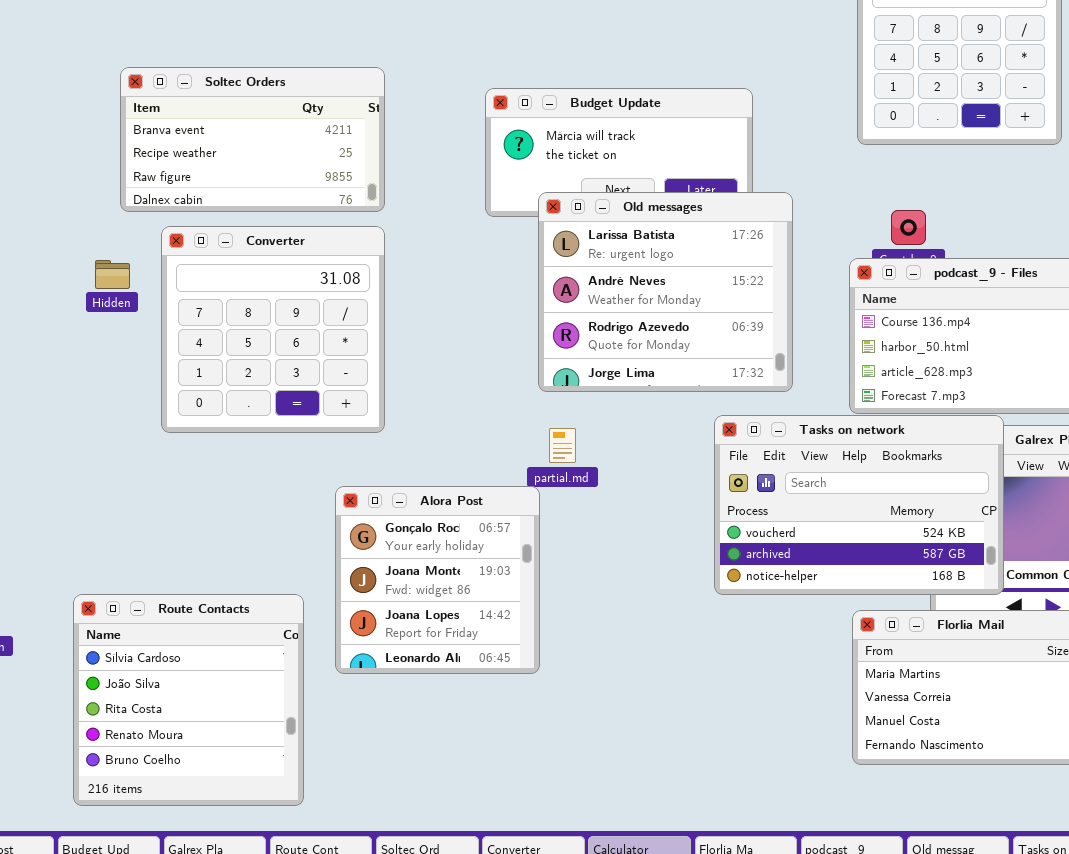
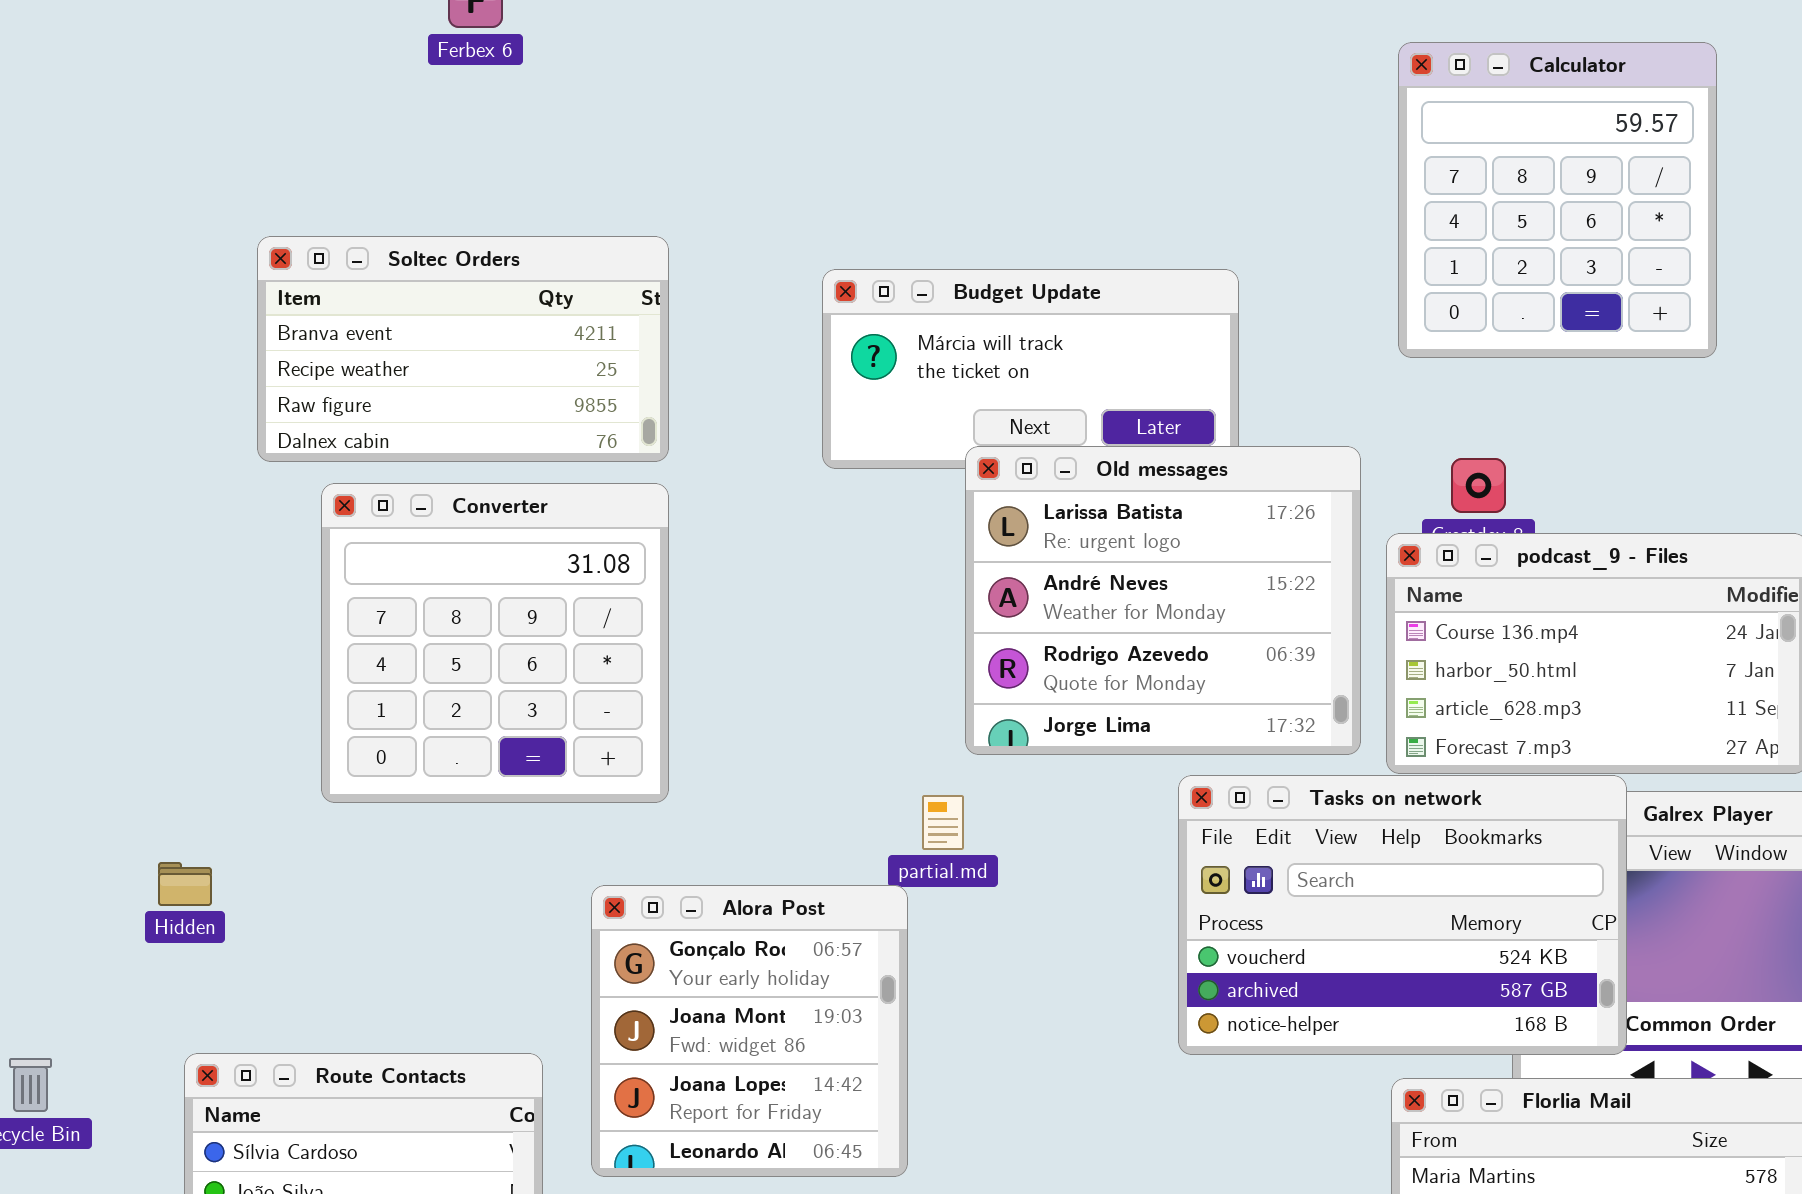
Old messages: [538,192,793,392] -> [965,446,1361,755], moved
Hidden: [95,260,130,289] -> [158,862,212,906], moved

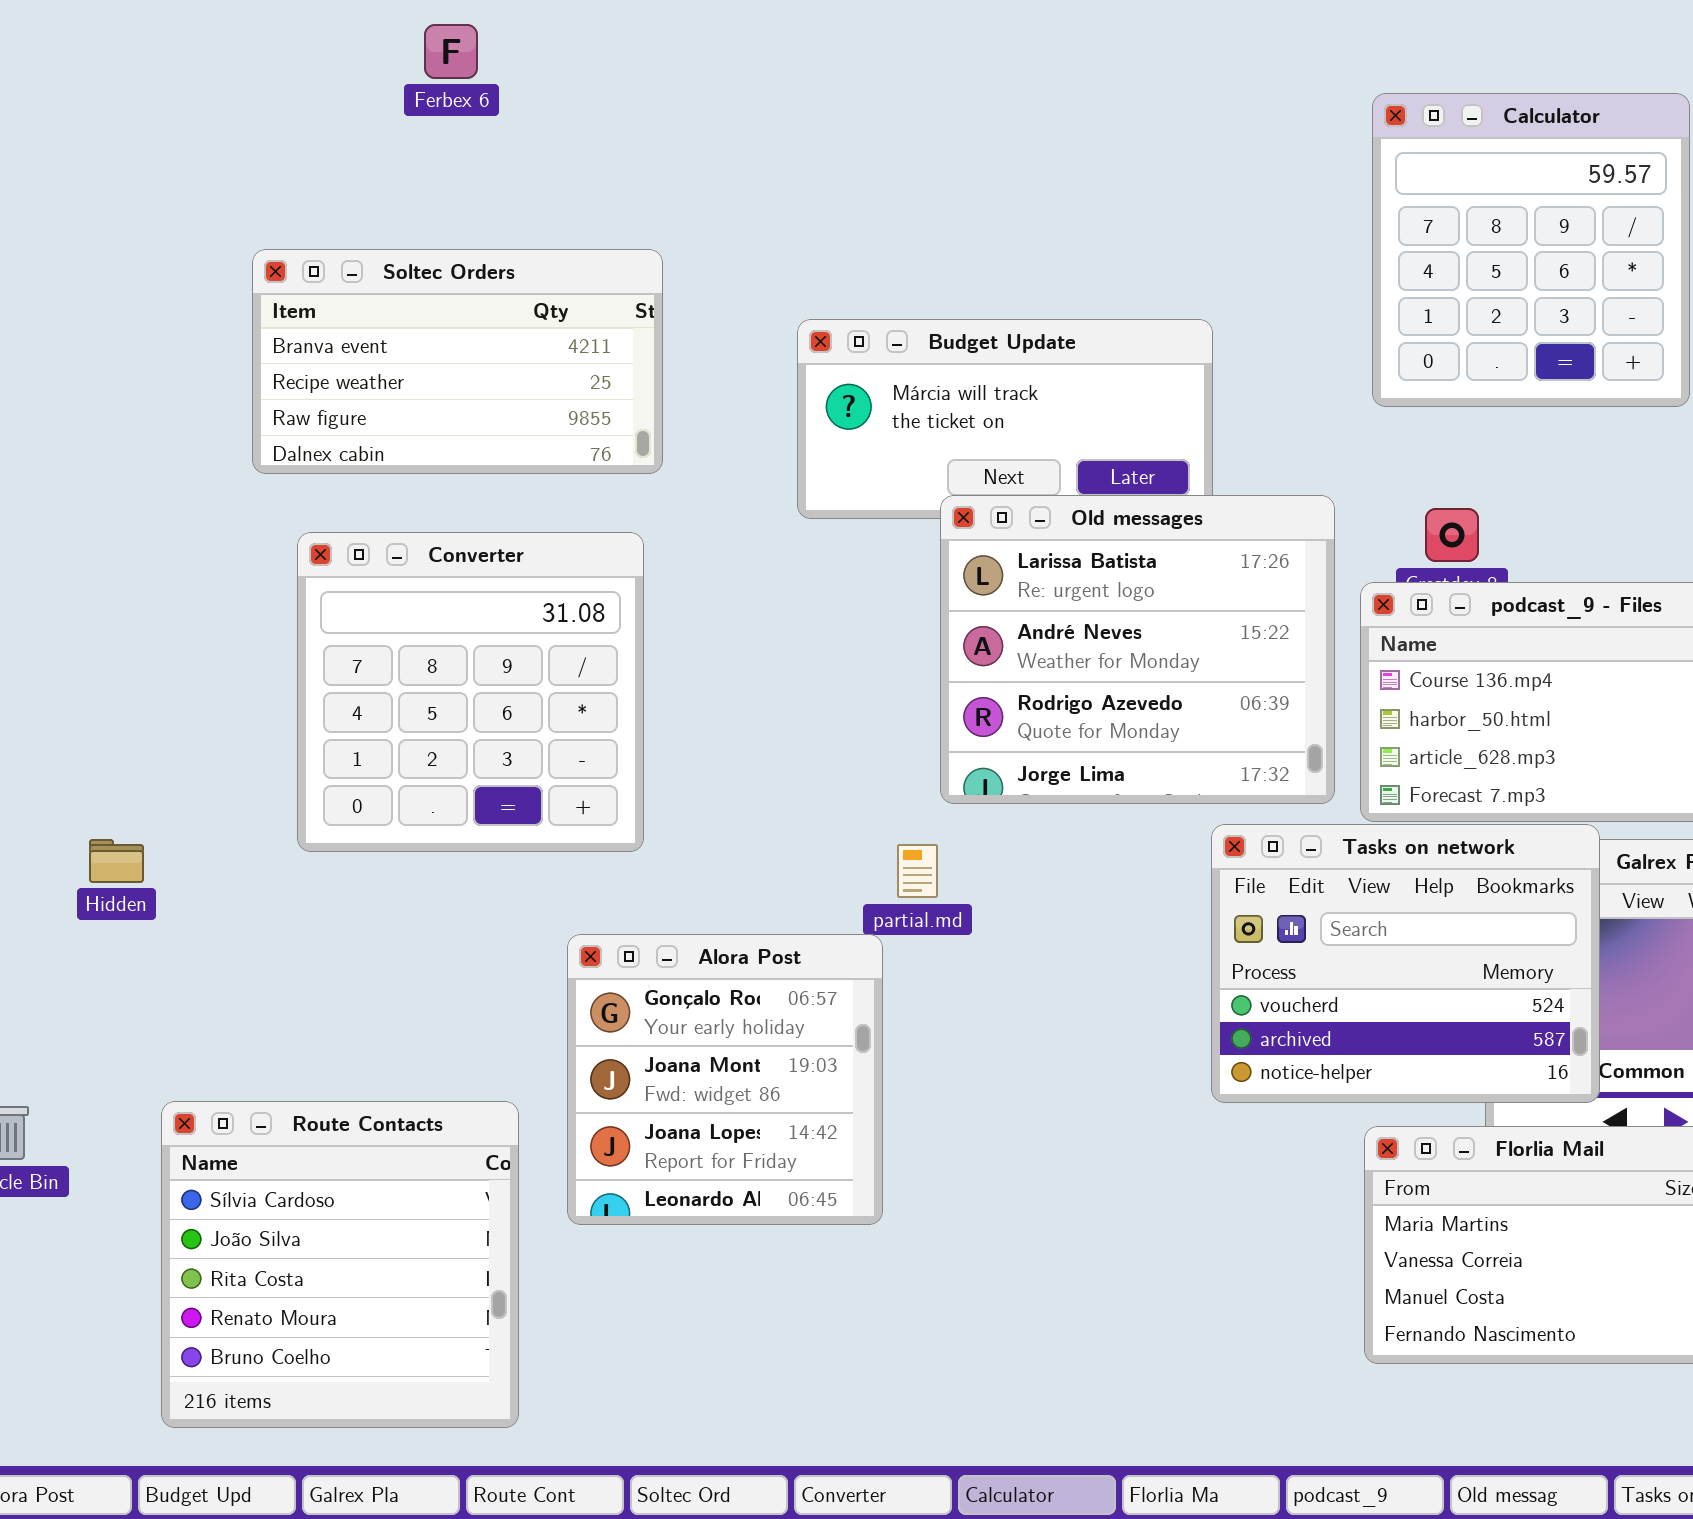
Soltec Orders: [257,236,669,462] -> [252,249,663,474], moved
Tasks on network: [1178,775,1627,1055] -> [1211,824,1600,1103], resized
Hidden: [158,862,212,906] -> [89,839,144,883], moved

